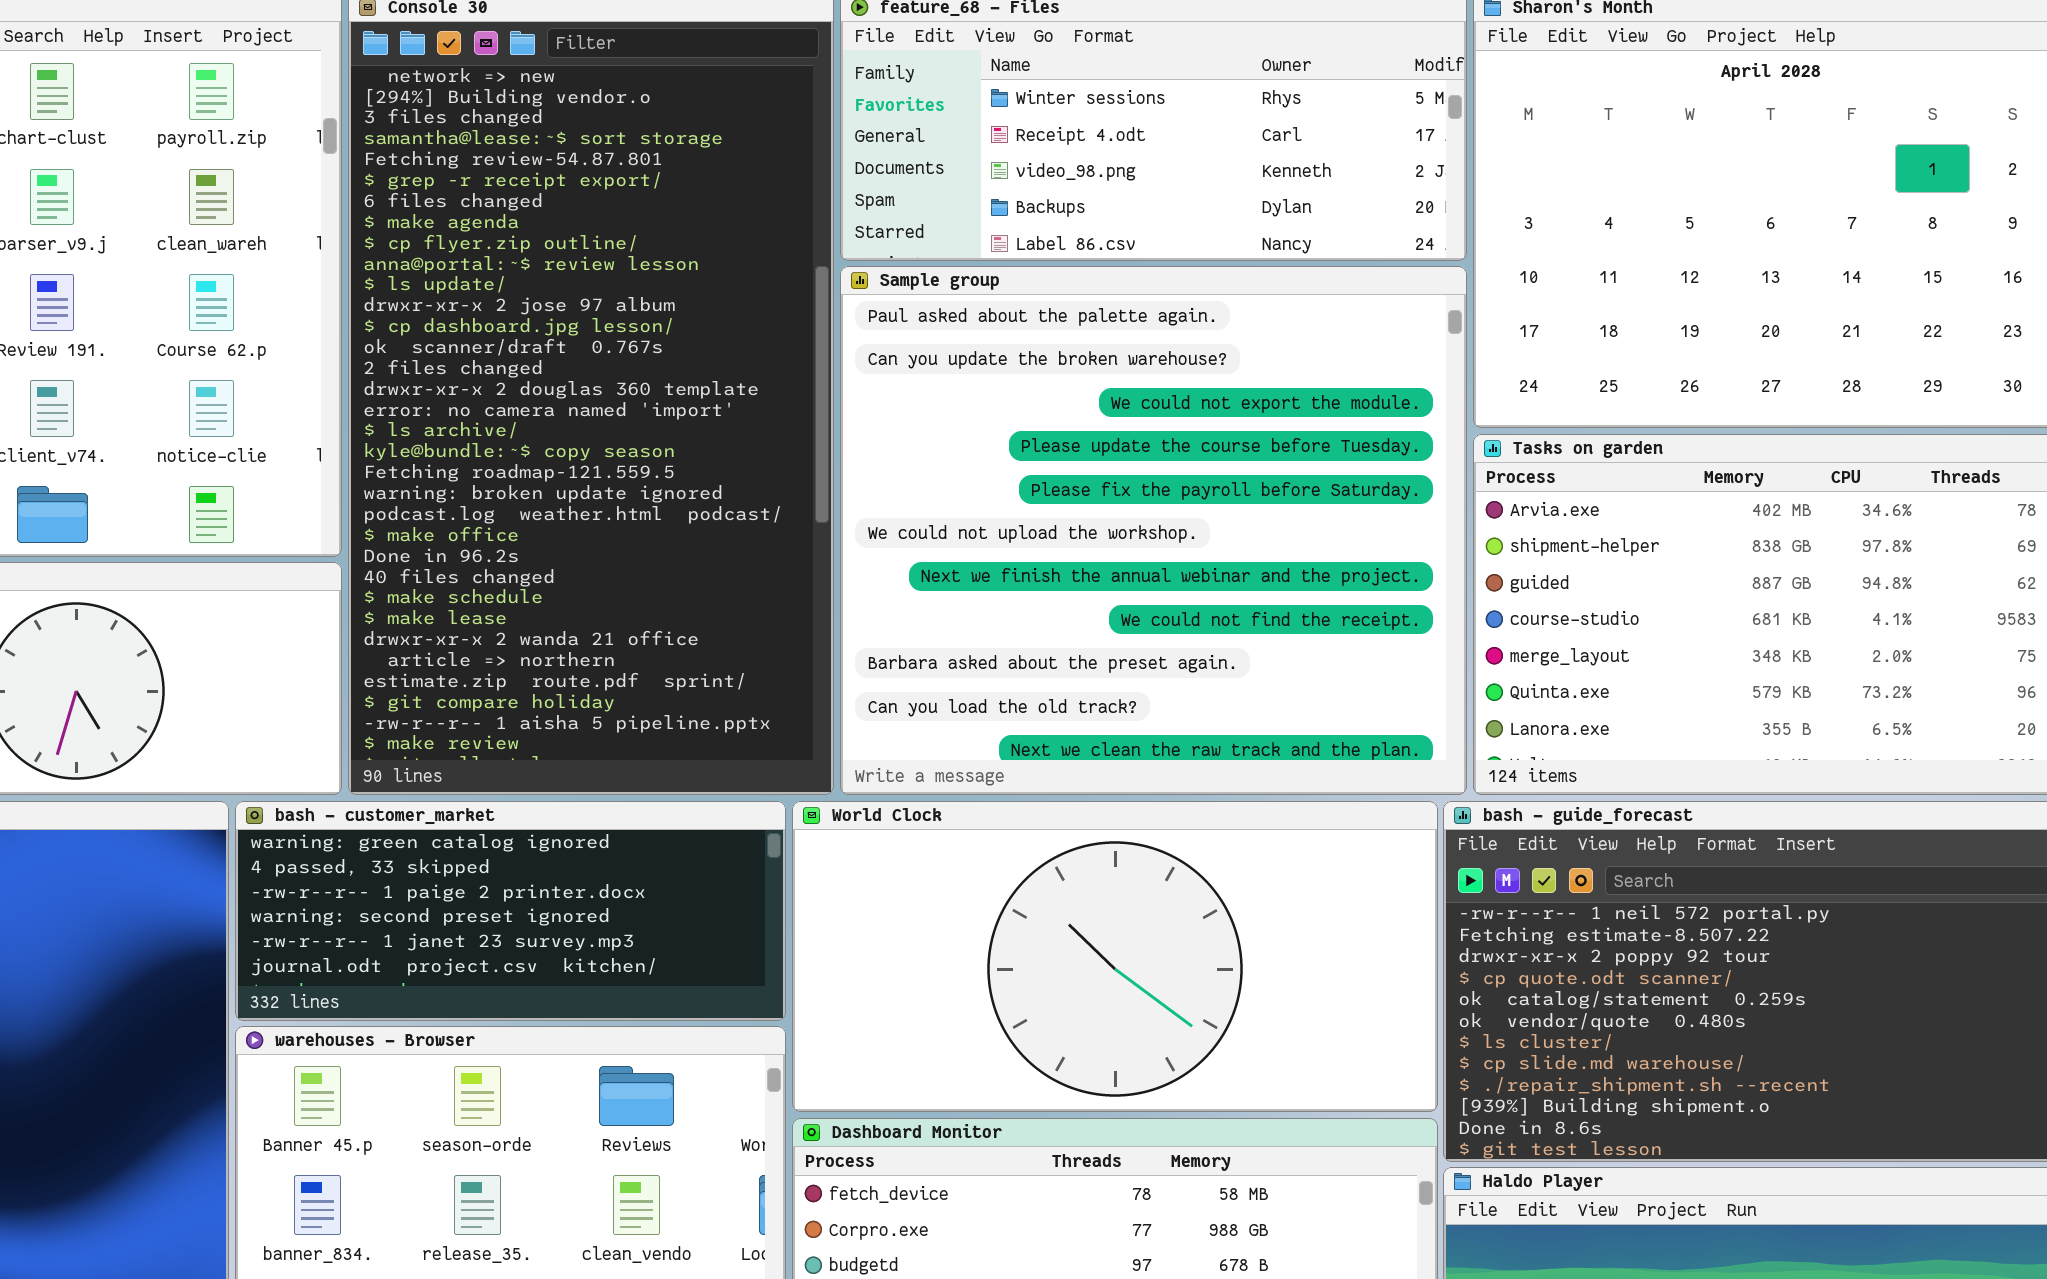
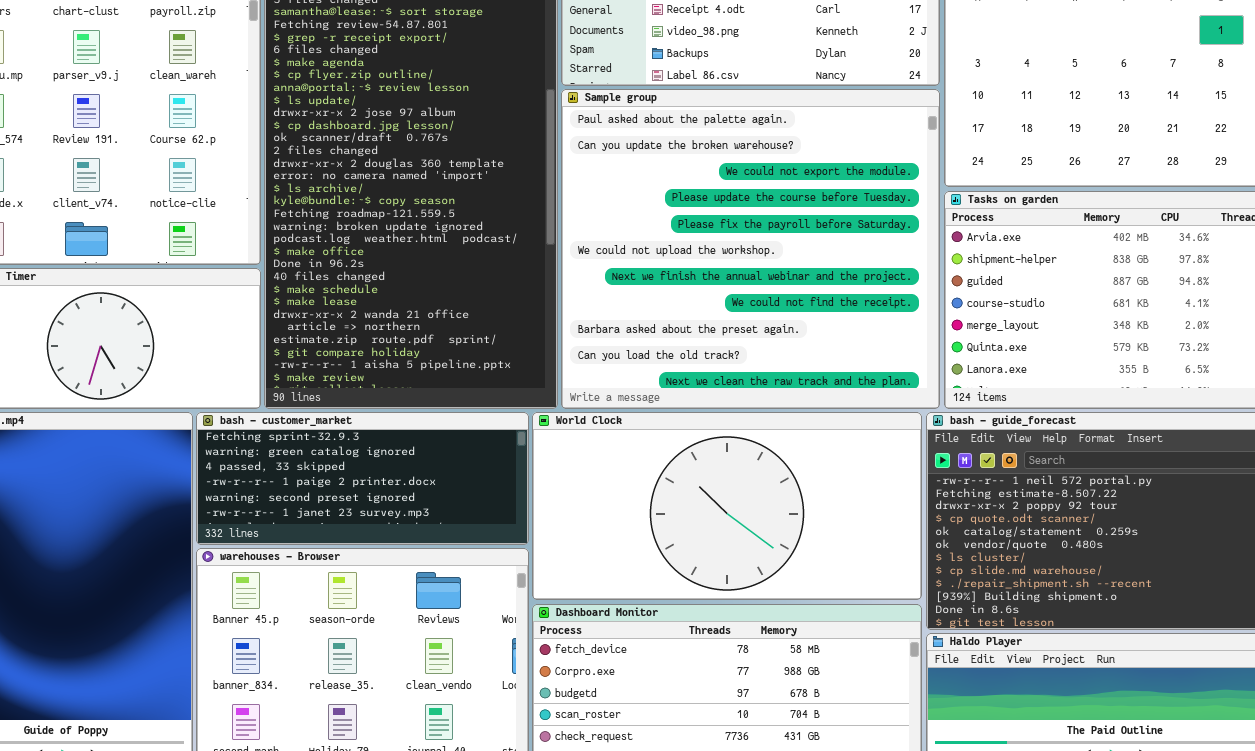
bash - customer_market: [235,801,786,1021] -> [196,412,529,545], scrolled up 1 row

